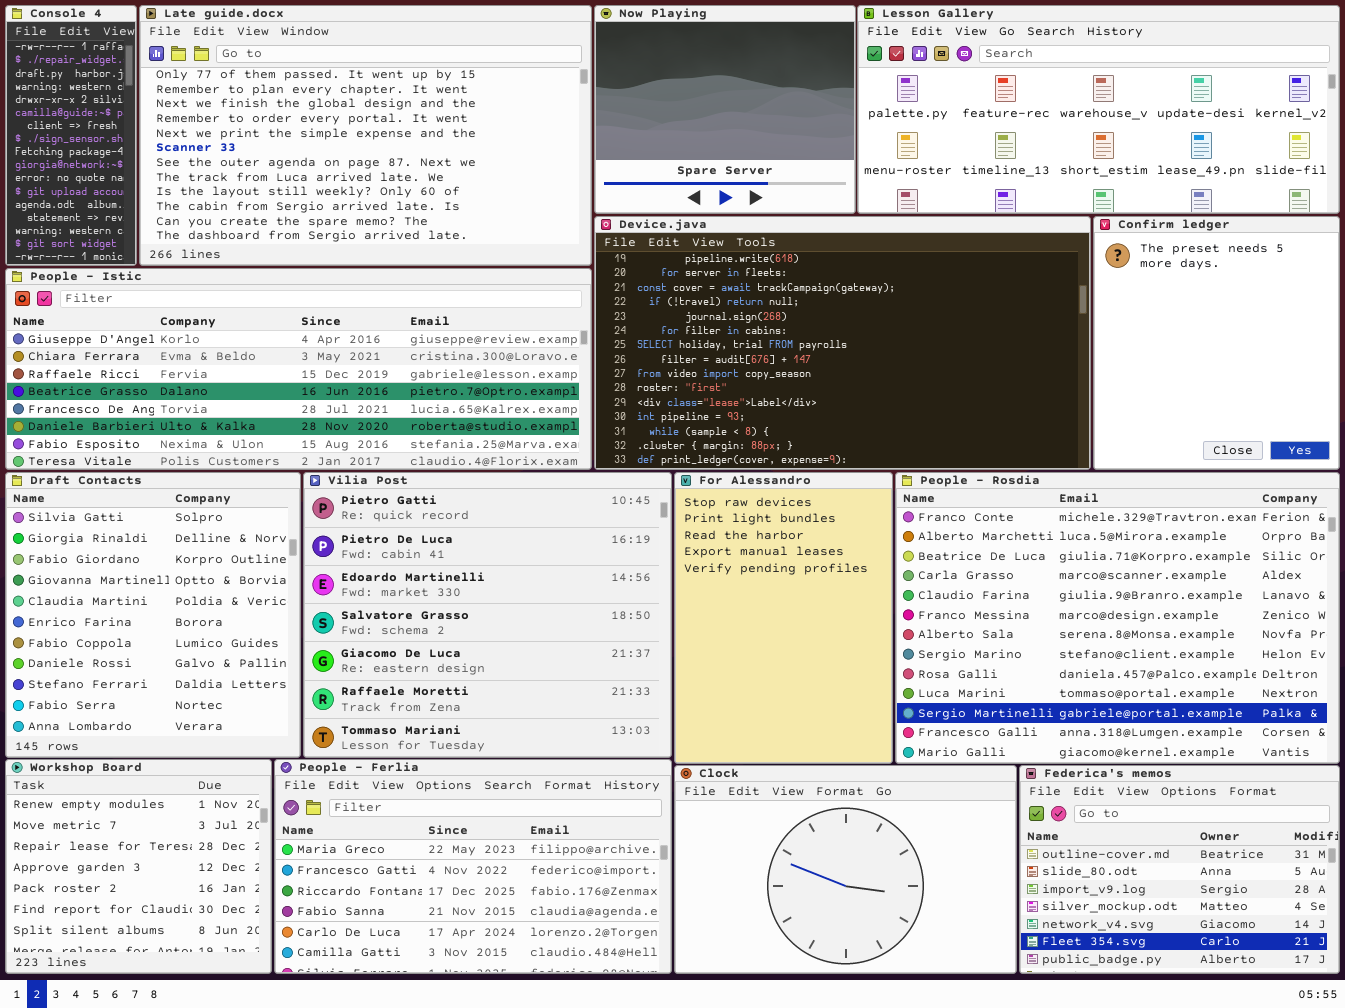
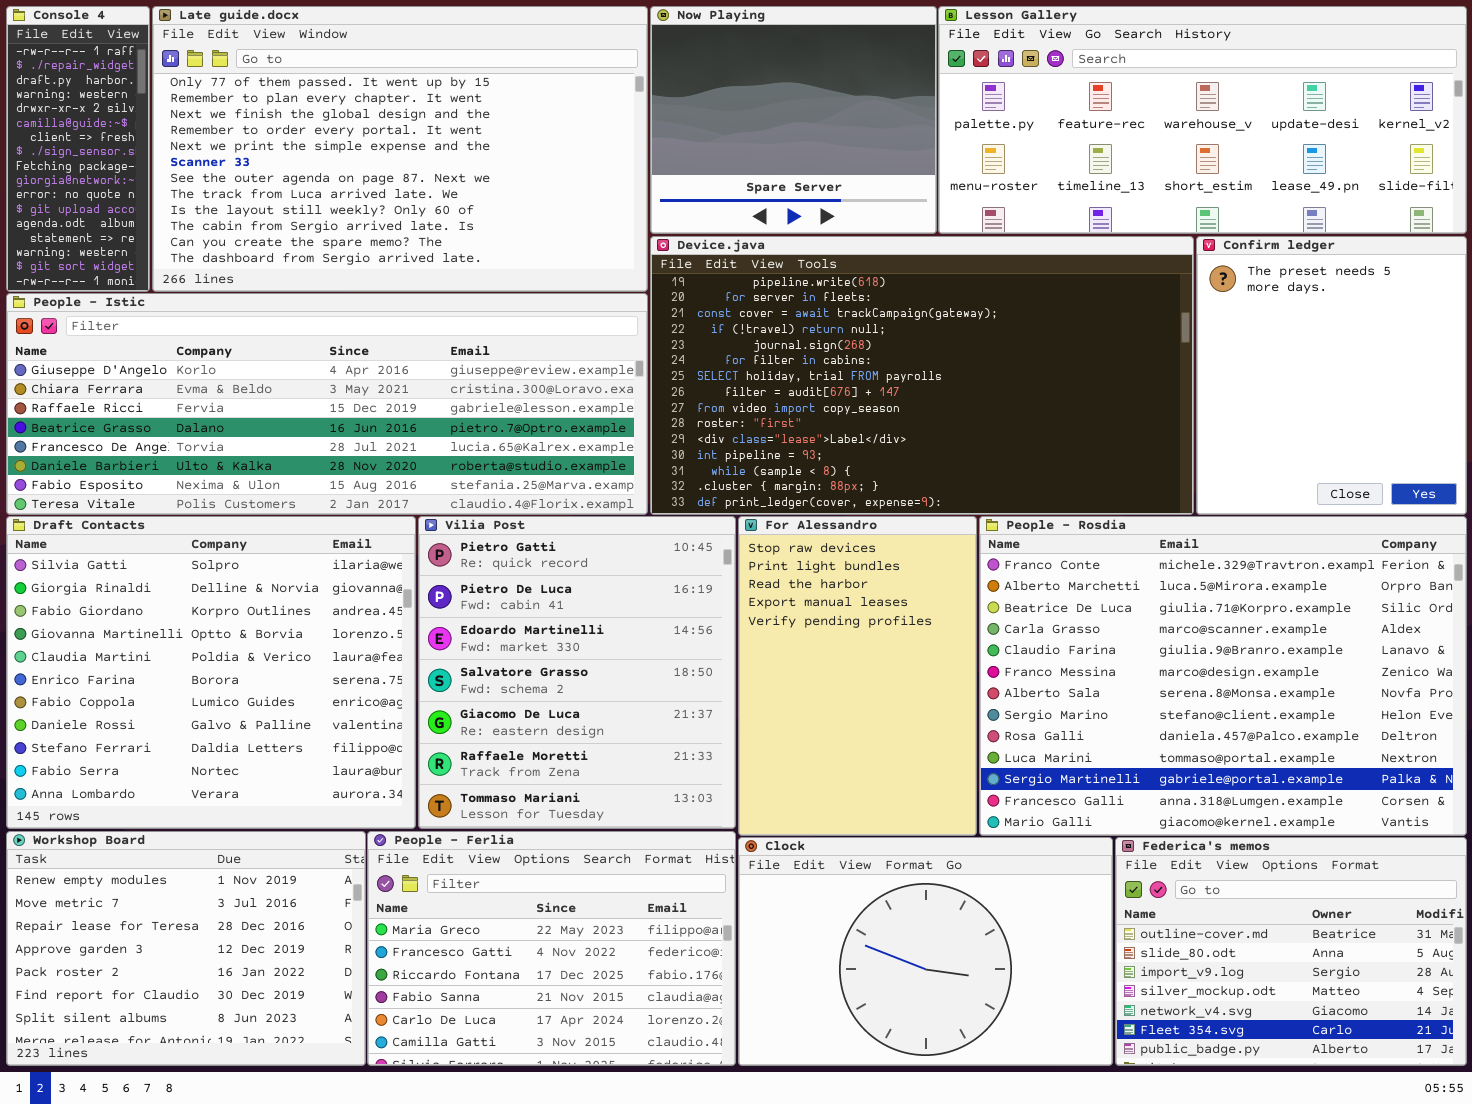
Draft Contacts: [5,472,301,758] -> [6,516,416,829], resized
Vilia Post: [303,472,672,758] -> [418,516,736,829], resized
Workshop Board: [5,759,272,974] -> [6,831,366,1066], resized
People - Ferlia: [274,759,672,974] -> [367,831,736,1066], resized

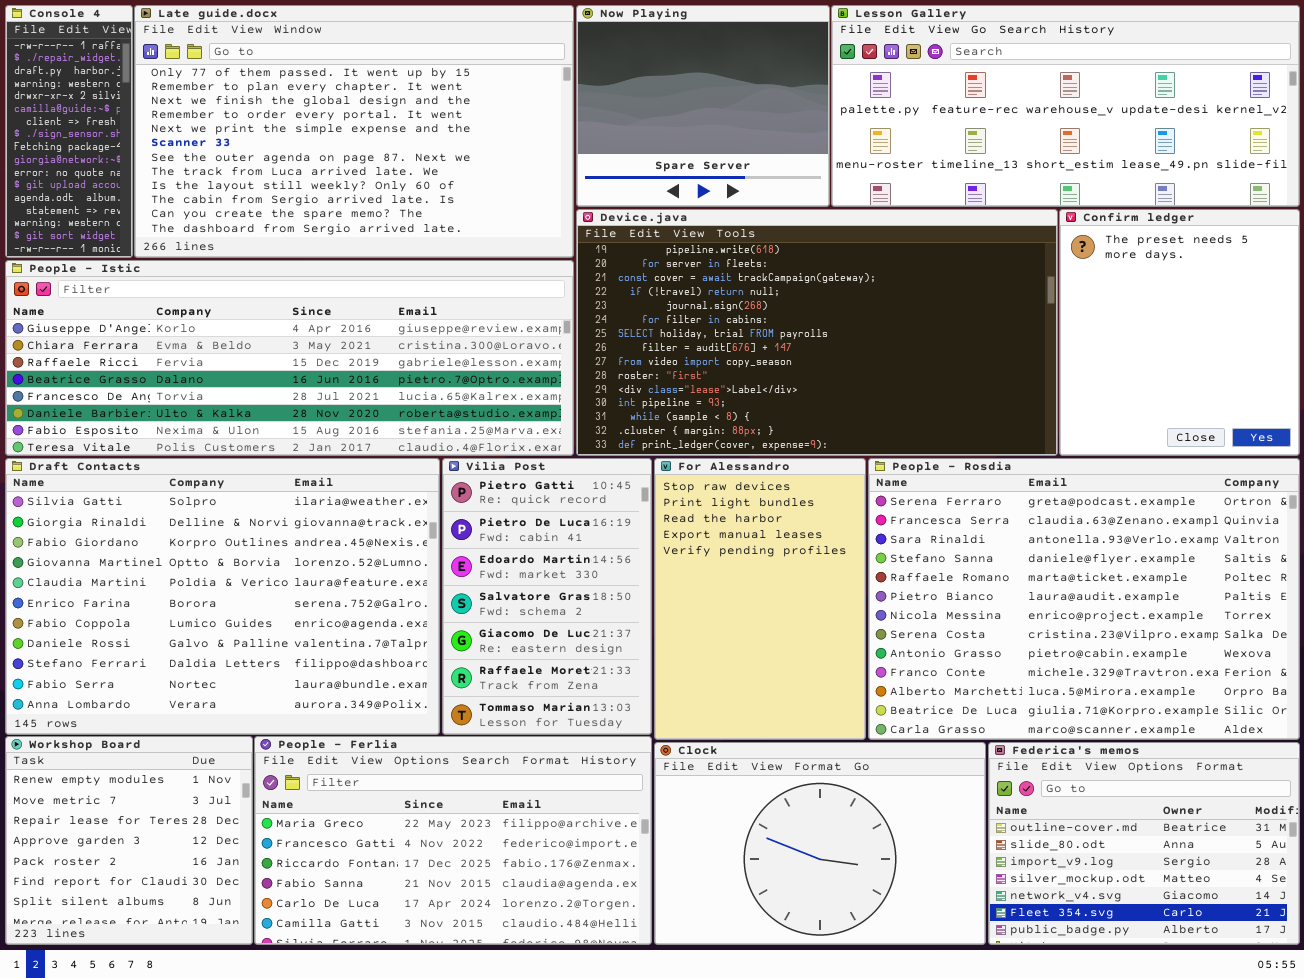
Draft Contacts: [6,516,416,829] -> [5,458,440,735], resized
Vilia Post: [418,516,736,829] -> [442,458,652,735], resized
People - Rosdia: [979,516,1467,836] -> [868,458,1300,740], scrolled up 9 rows
Workshop Board: [6,831,366,1066] -> [5,736,253,945], resized
People - Ferlia: [367,831,736,1066] -> [254,736,652,945], resized

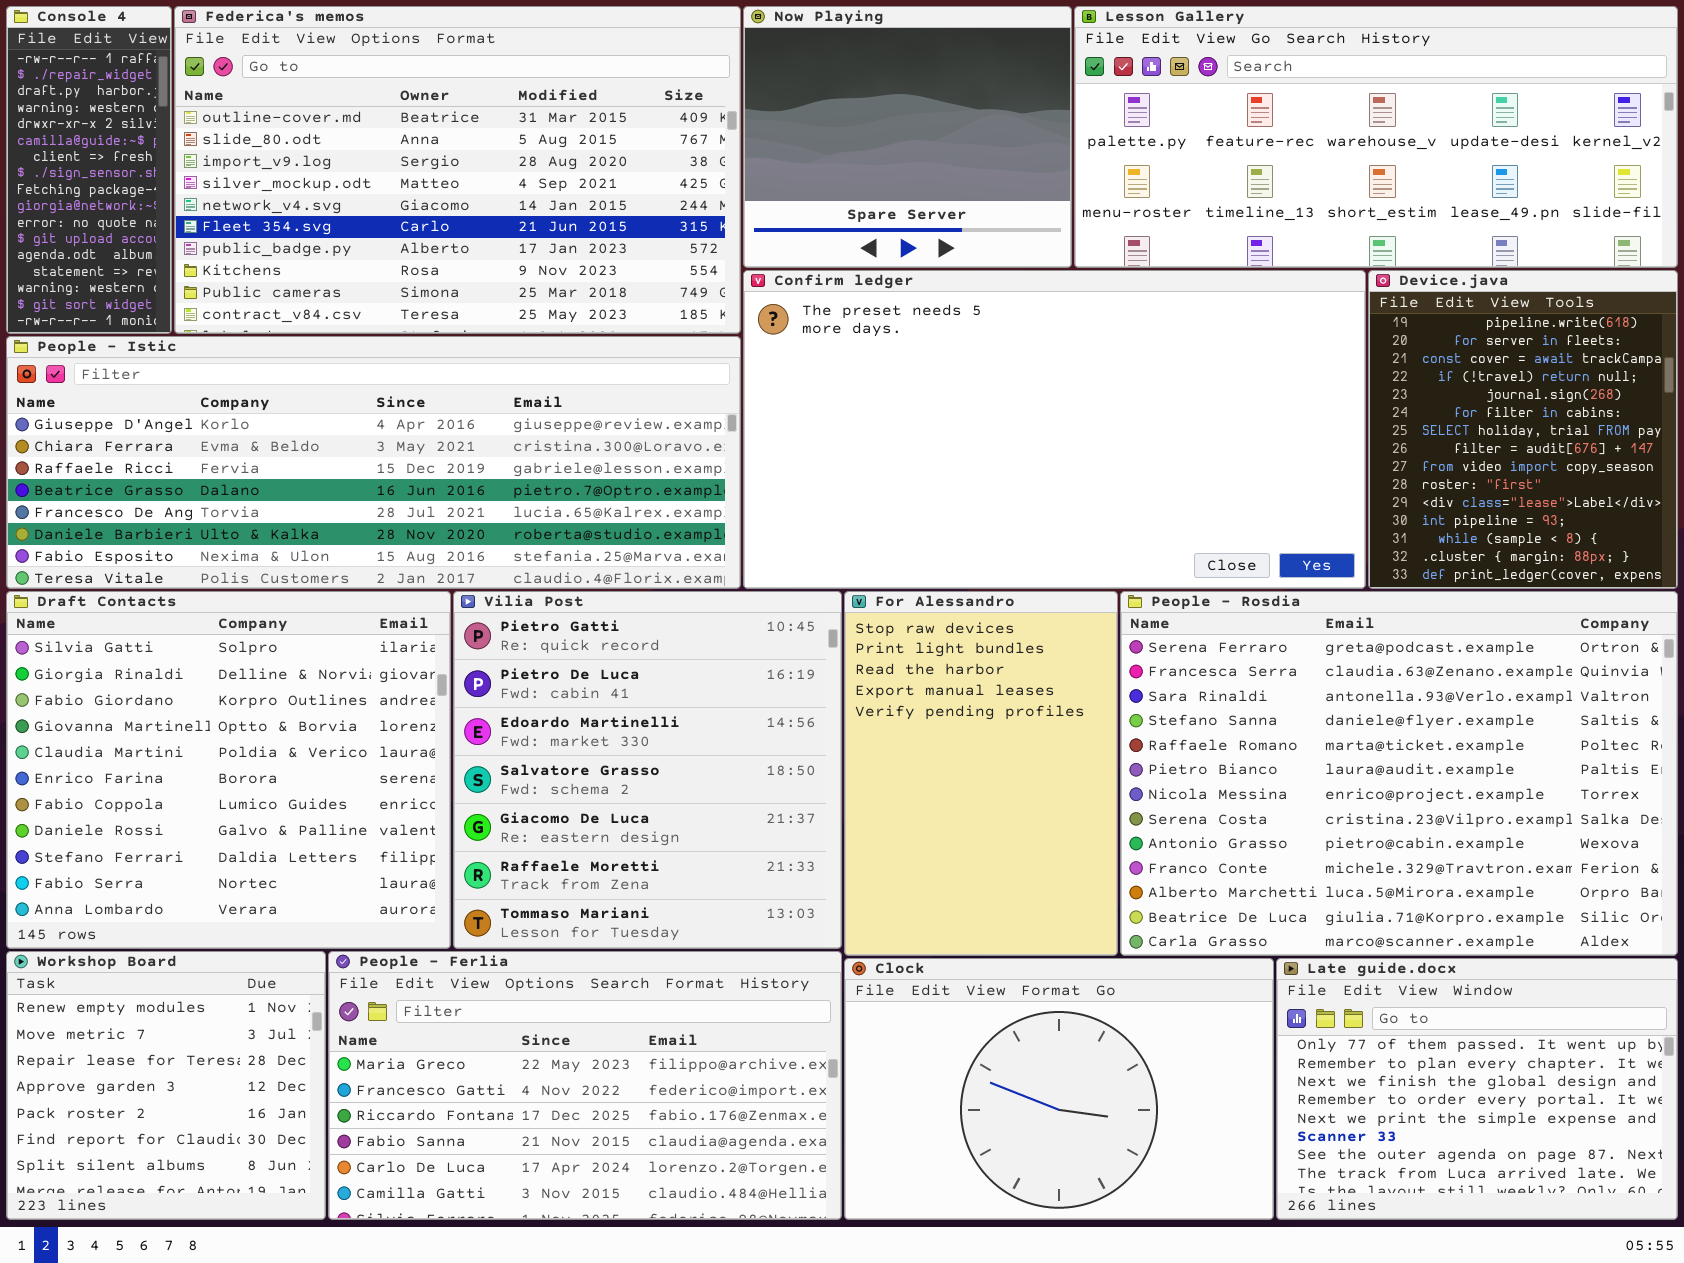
Late guide.docx: [134,5,574,258] -> [1276,958,1678,1220], moved, resized
Device.java: [576,209,1058,456] -> [1368,270,1678,589], moved, resized
Confirm ledger: [1059,209,1300,456] -> [743,270,1366,589], moved, resized
Draft Contacts: [5,458,440,735] -> [6,591,451,949], resized
Vilia Post: [442,458,652,735] -> [453,591,842,949], resized
Federica's memos: [988,742,1300,945] -> [174,6,741,334], moved, resized

